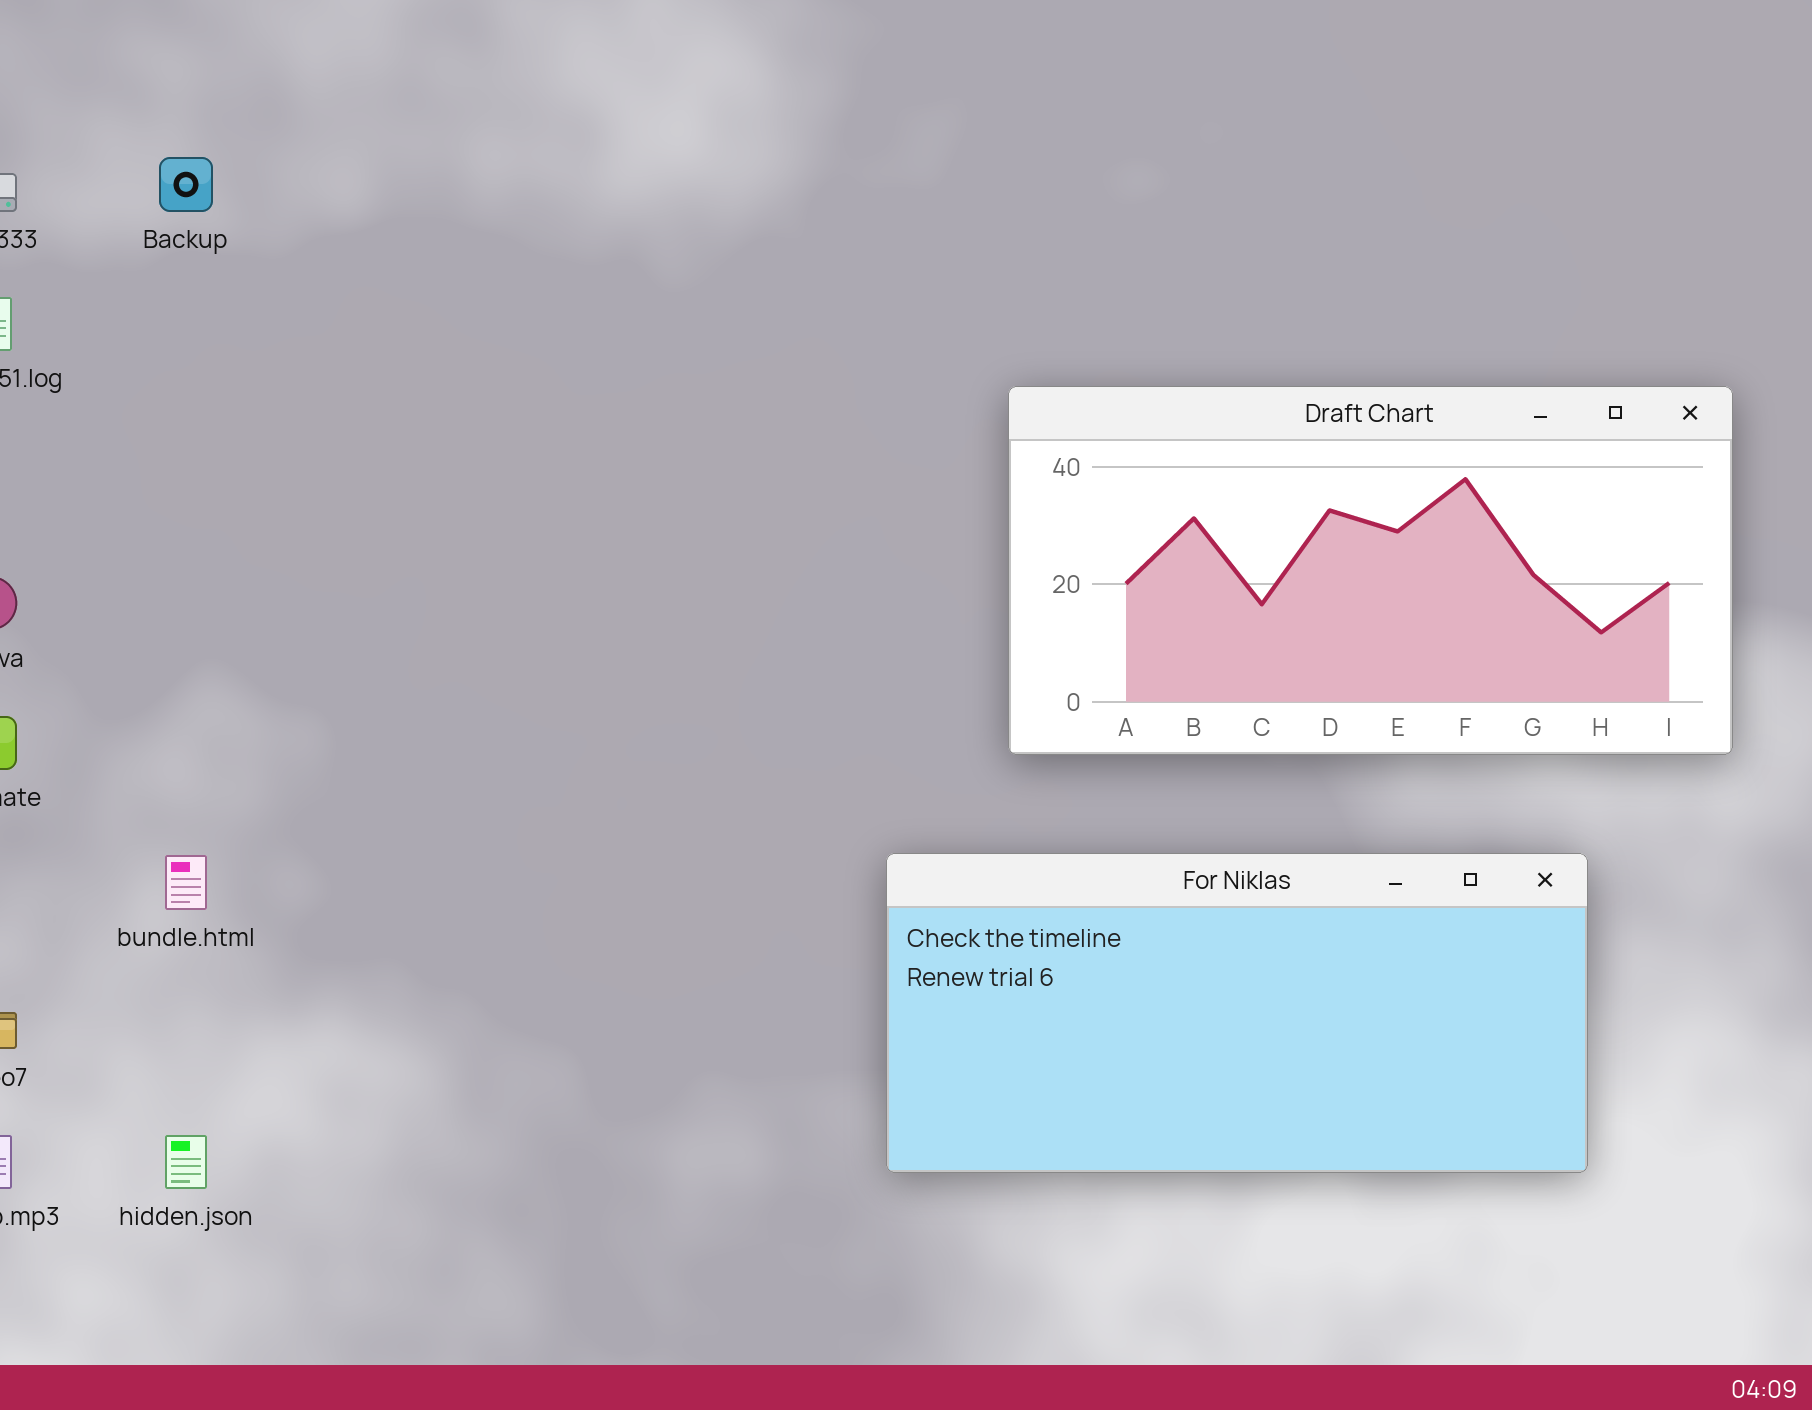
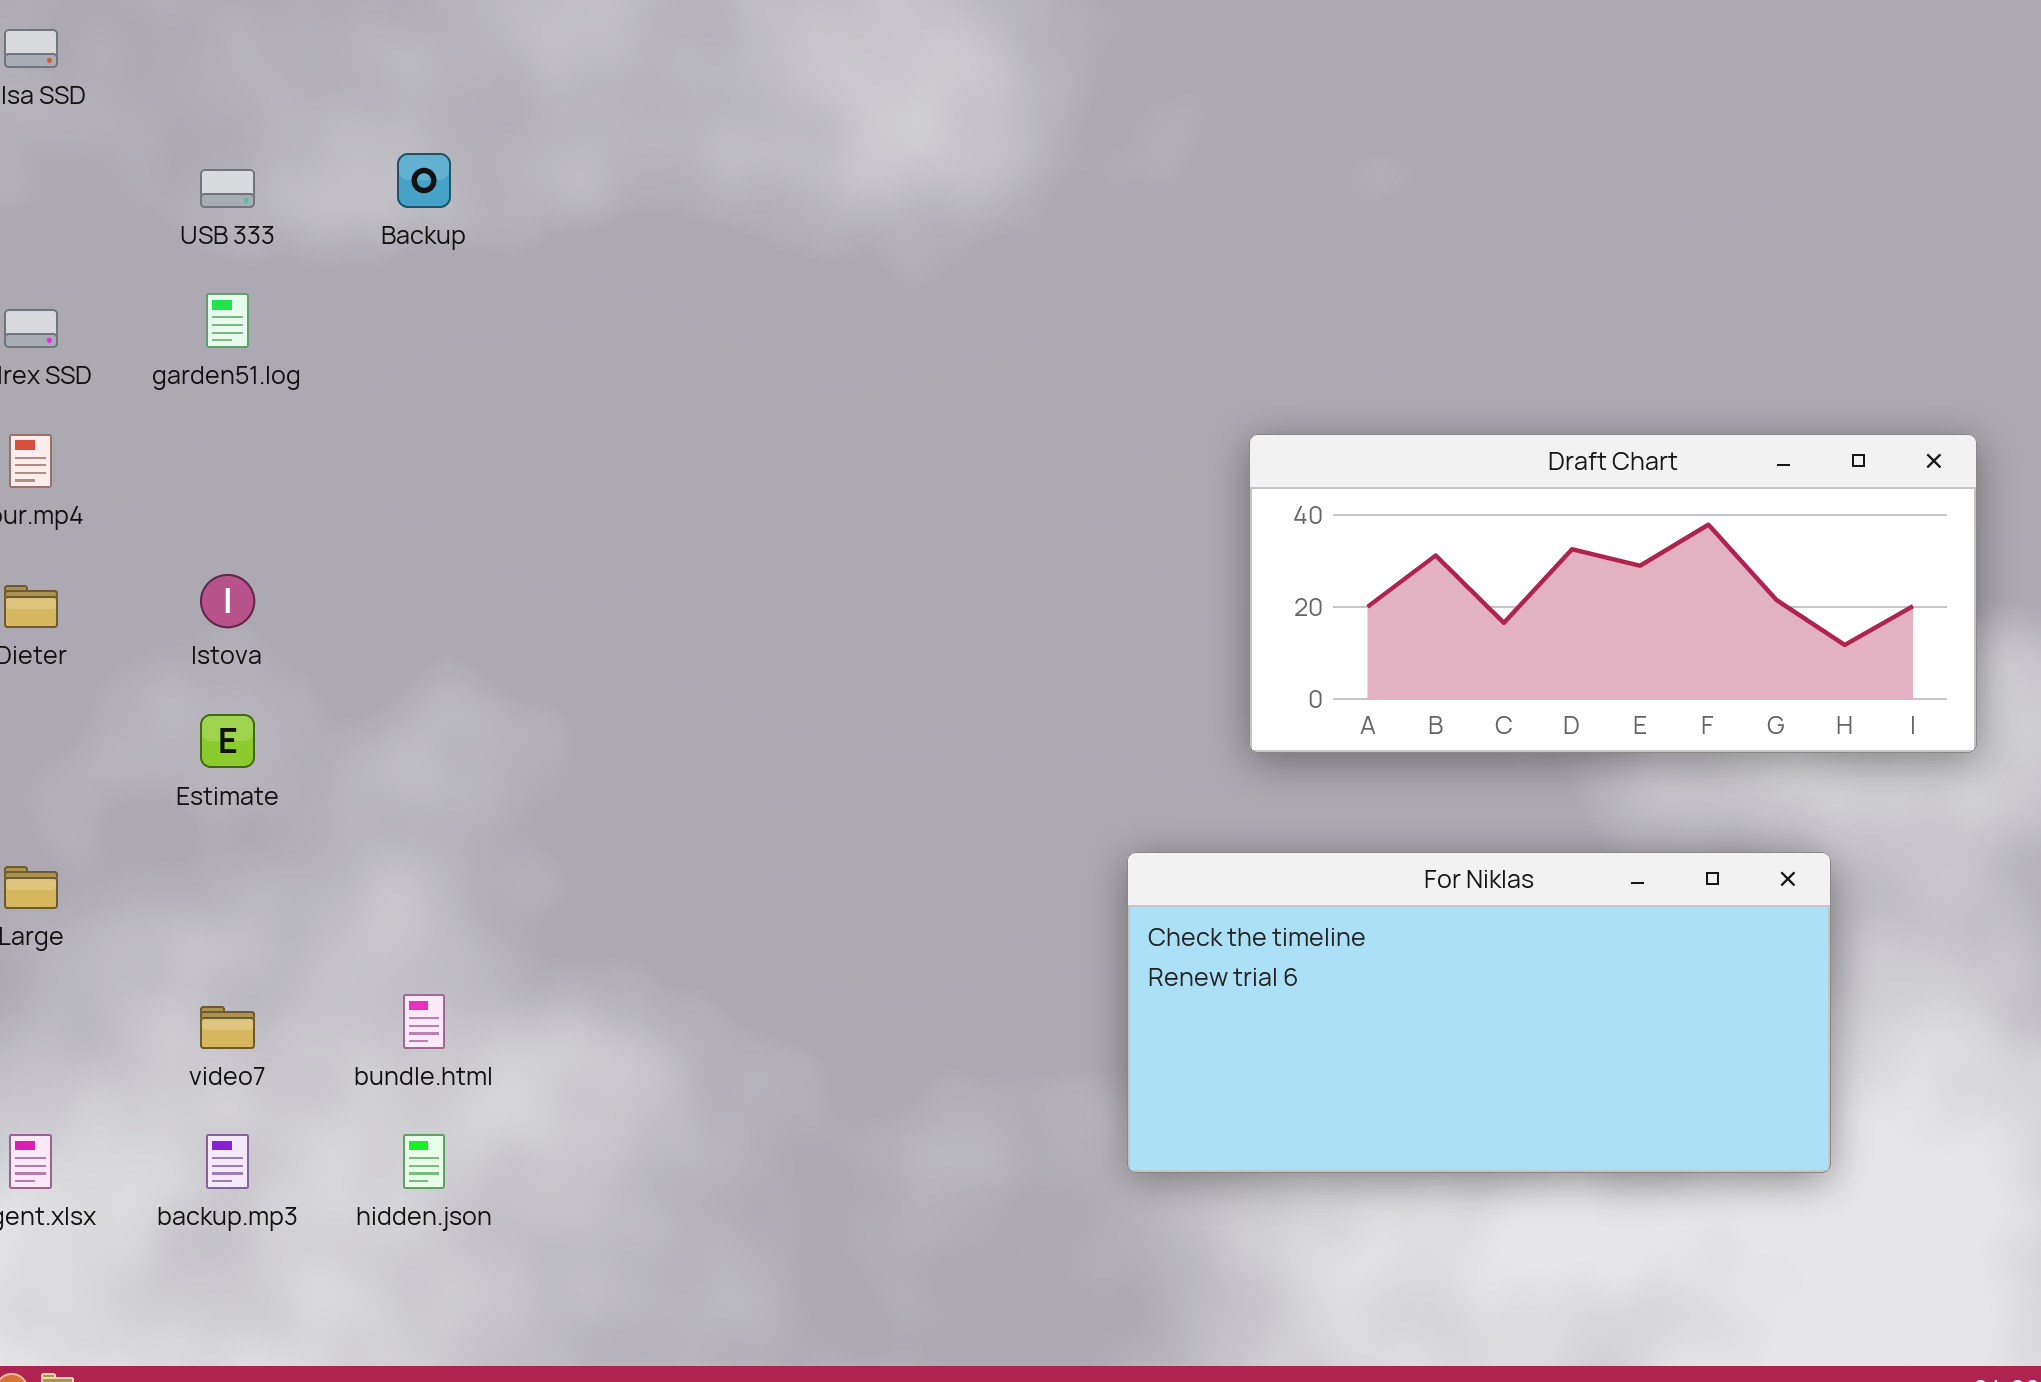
Draft Chart: [1008,386,1733,755] -> [1249,434,1977,753], resized
bundle.html: [165,855,207,910] -> [403,994,445,1049], moved

